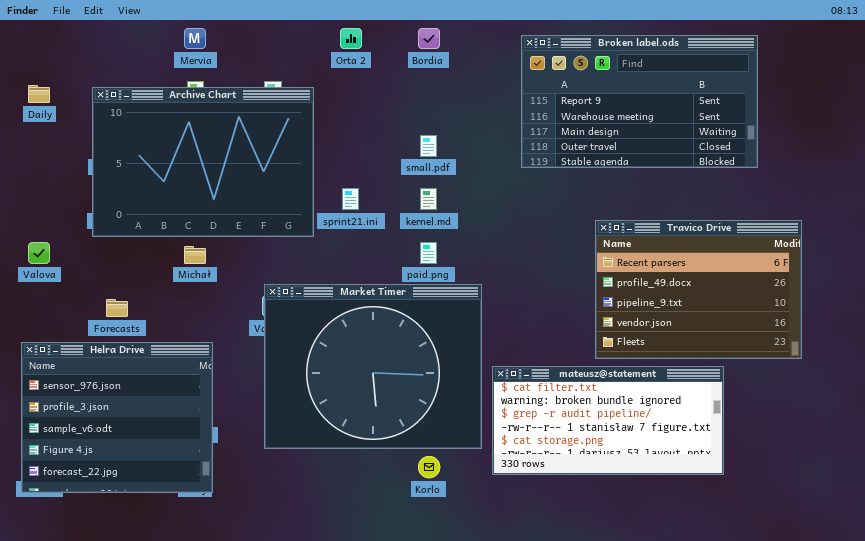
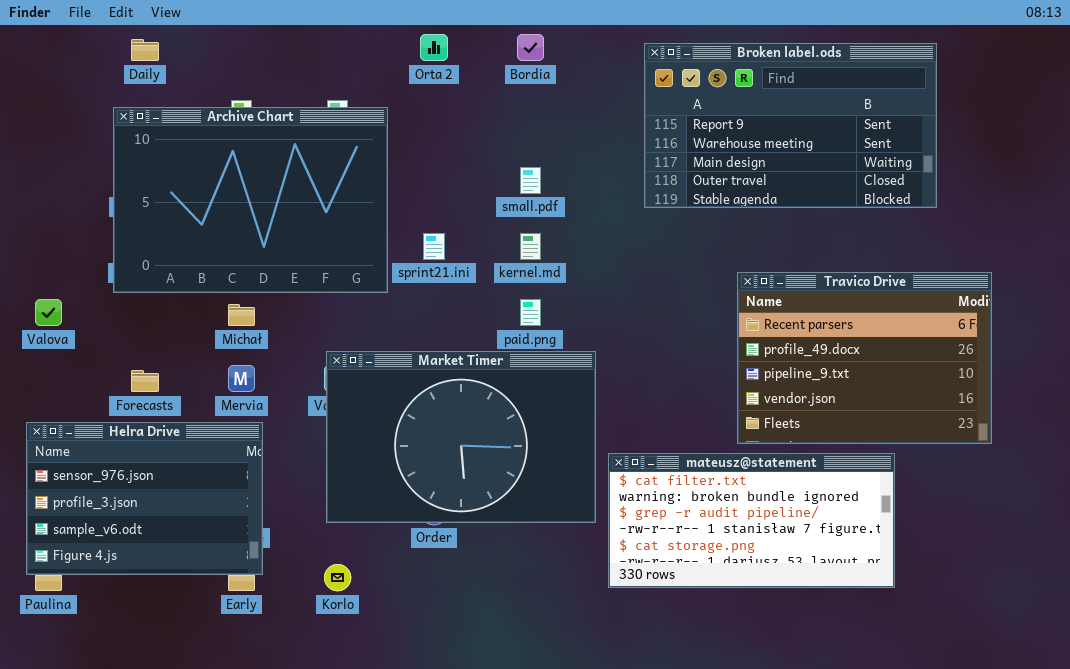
Mervia: [184,28,206,49] -> [228,365,255,392], moved
Daily: [28,85,50,103] -> [131,39,159,61], moved
Market Timer: [264,284,482,449] -> [326,351,596,523], resized
Helra Drive: [21,342,213,493] -> [26,422,263,575], resized
Korlo: [418,456,440,478] -> [324,564,351,591], moved

